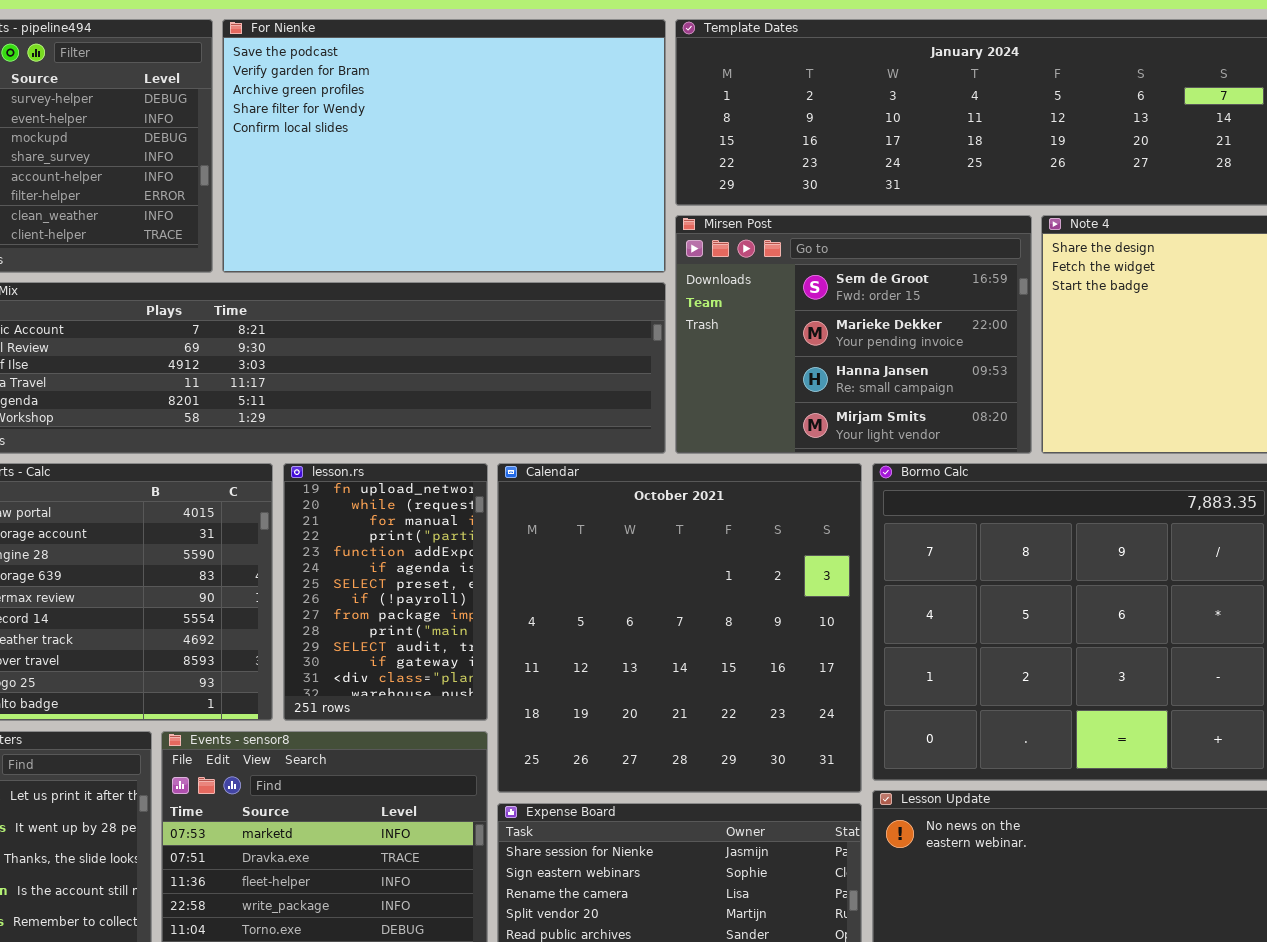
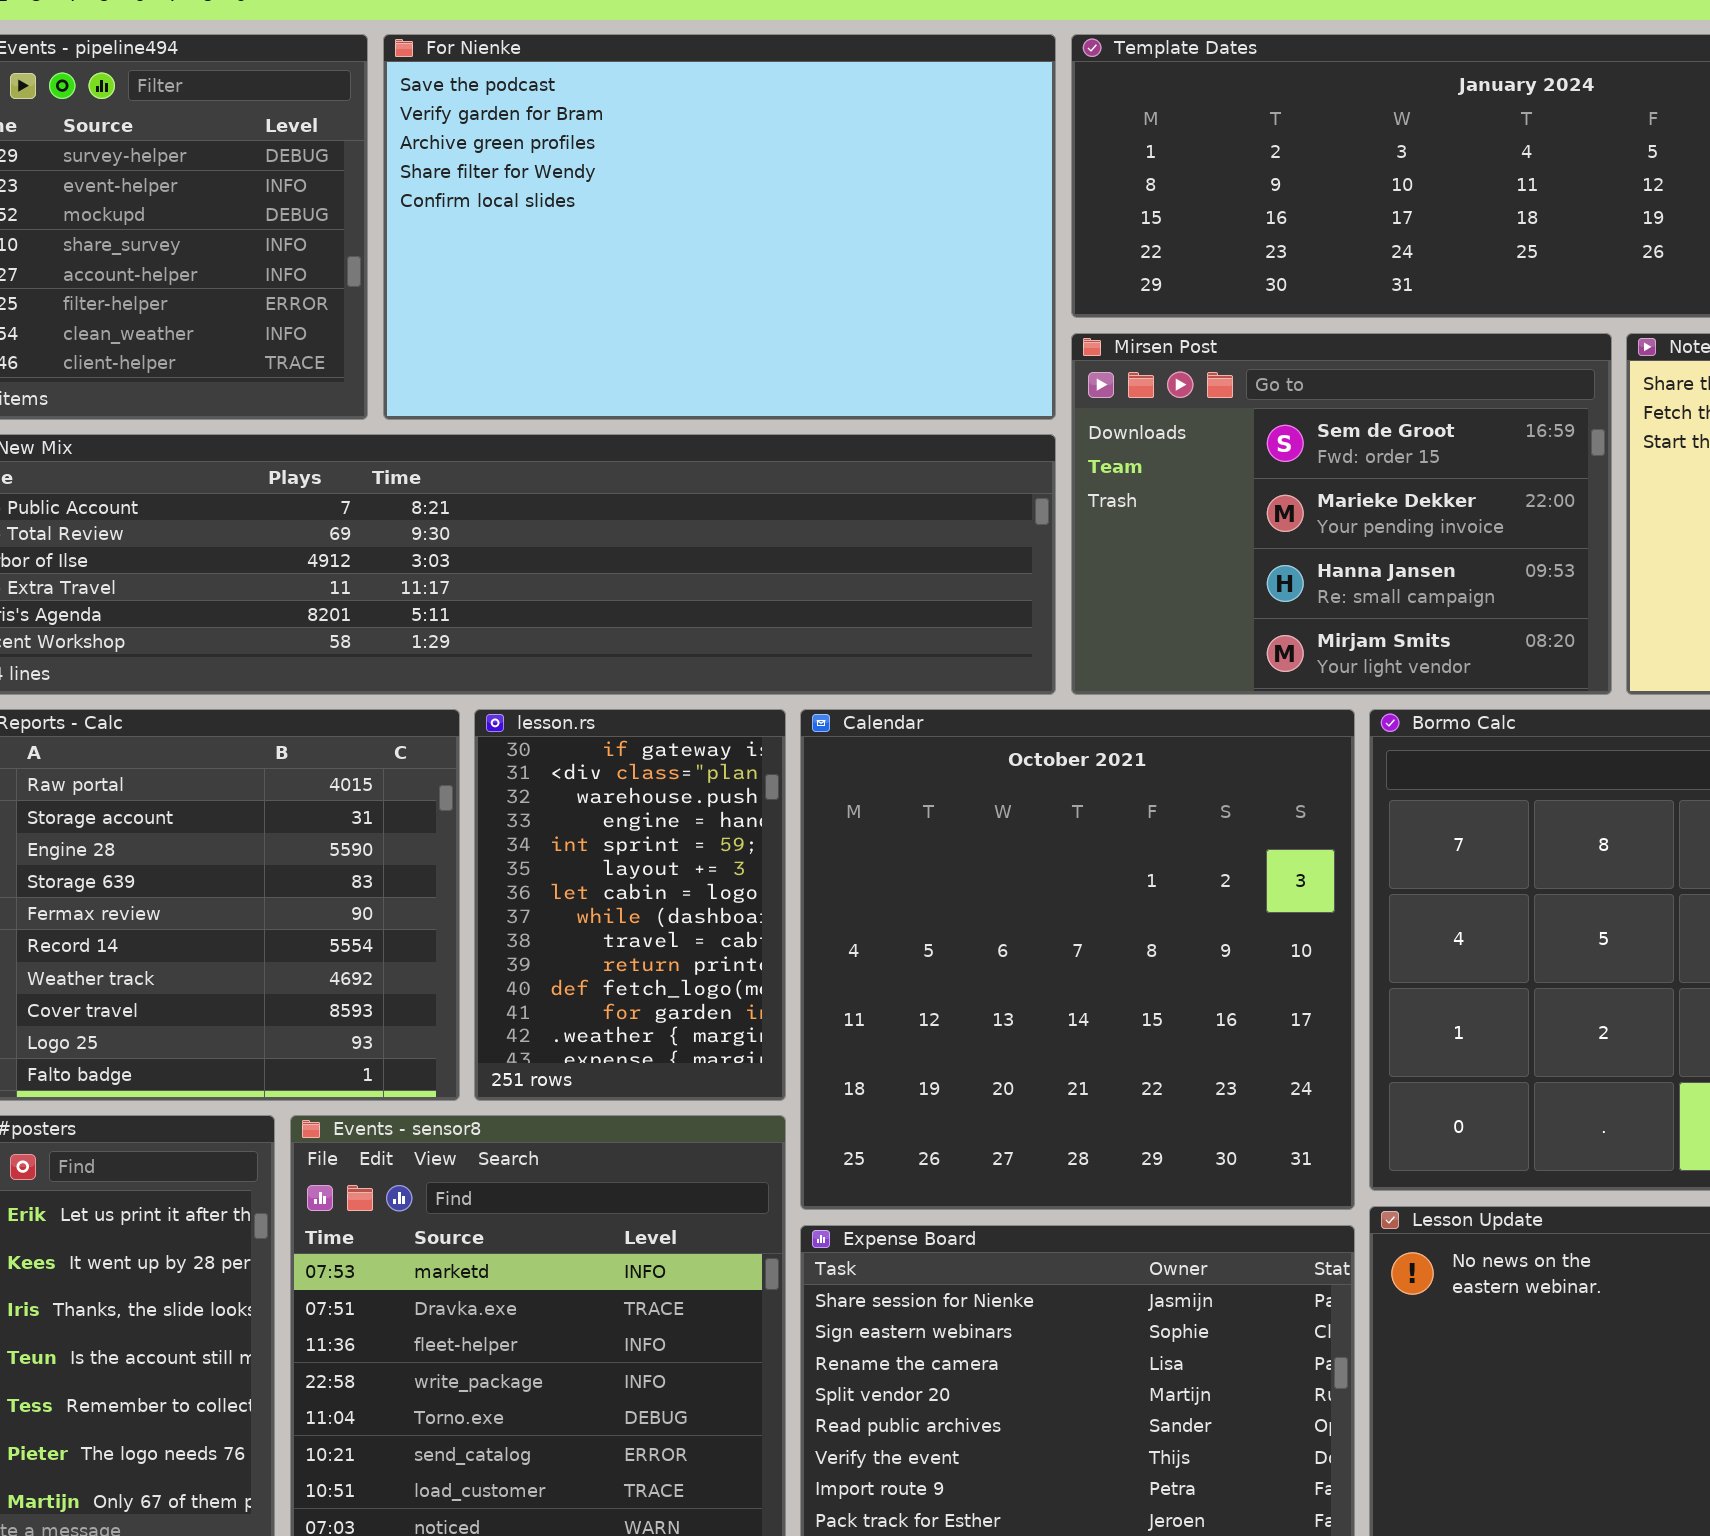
lesson.rs: [283,463,488,721] -> [474,709,786,1101], scrolled down 11 rows

